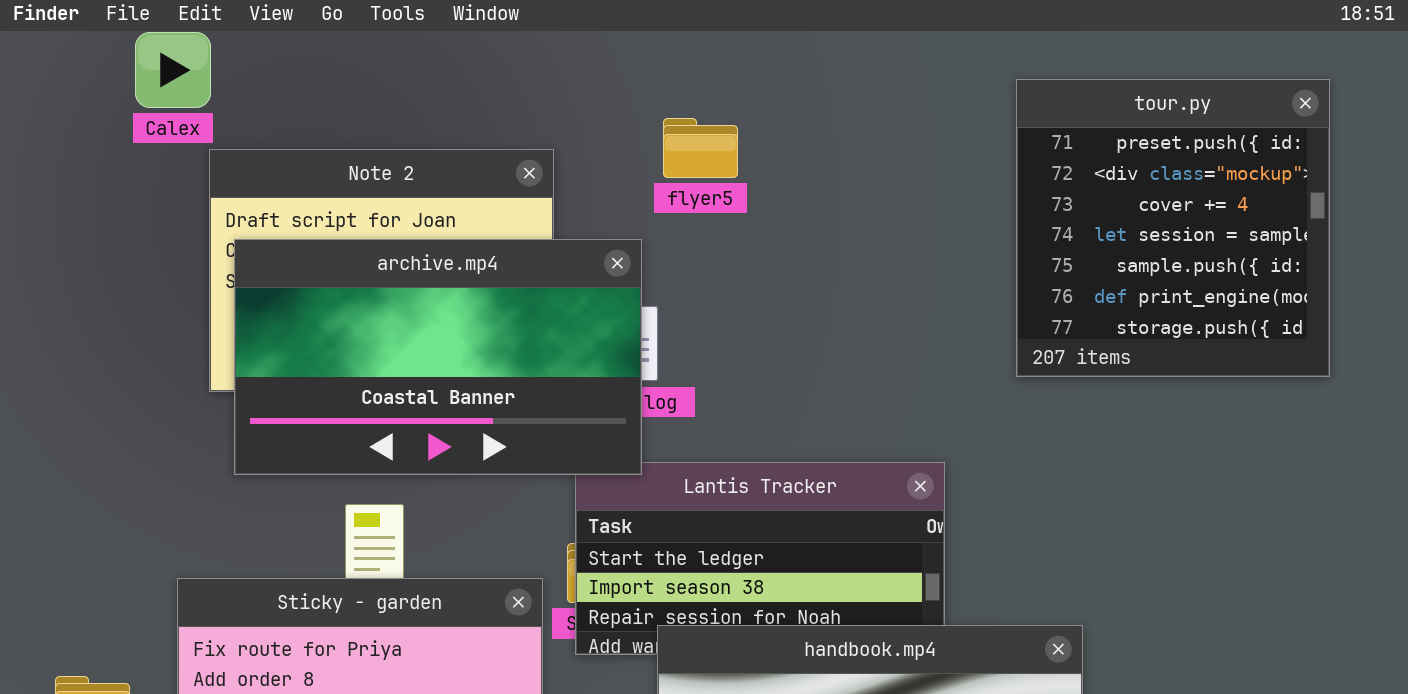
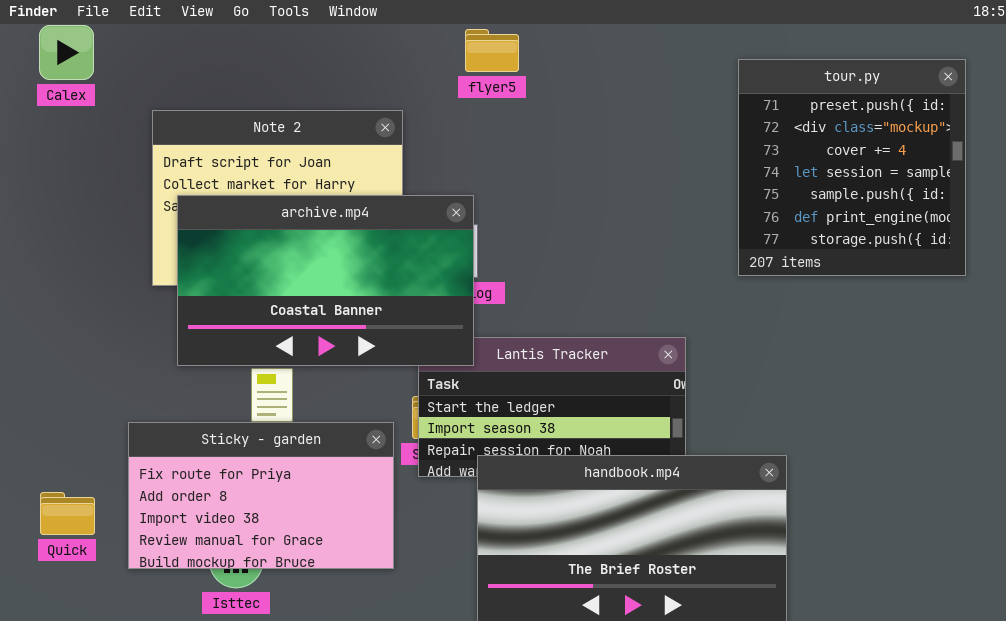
Calex: [135,32,211,108] -> [39,25,94,80], moved
flyer5: [663,118,738,178] -> [465,29,519,72], moved
archive.mp4: [234,239,642,475] -> [177,195,474,366], moved

